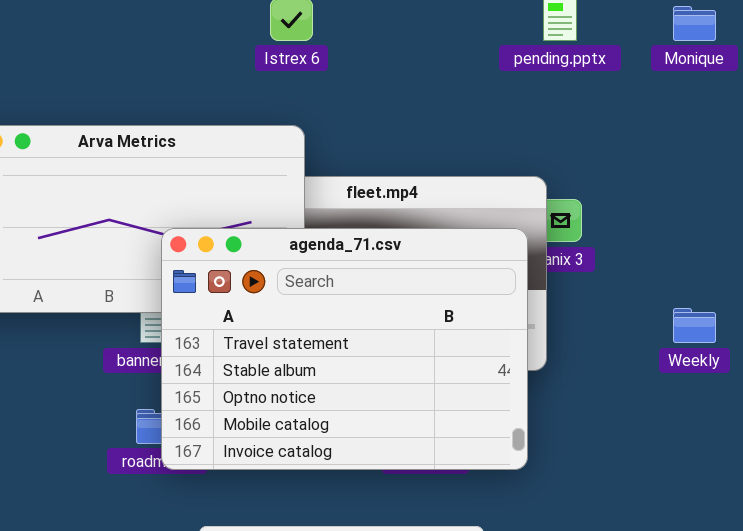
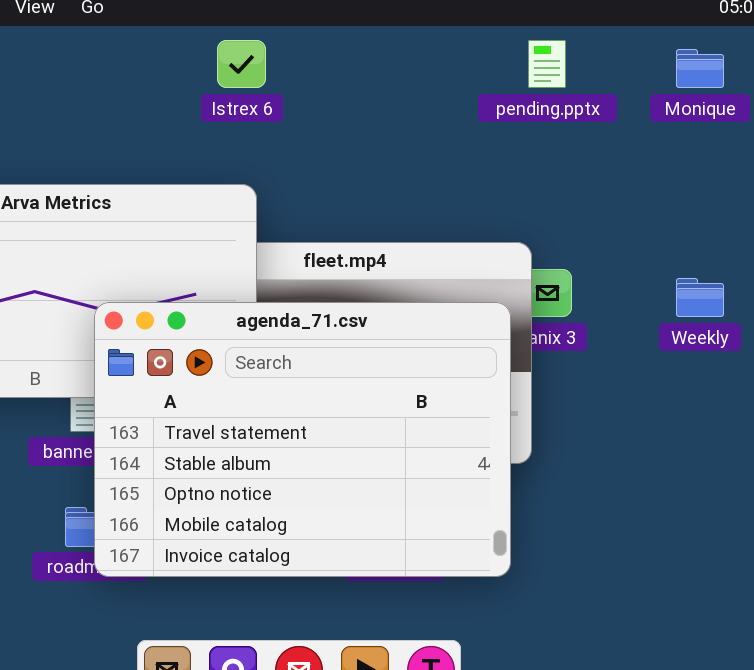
Weekly: [673,308,716,343] -> [676,278,724,317], moved

